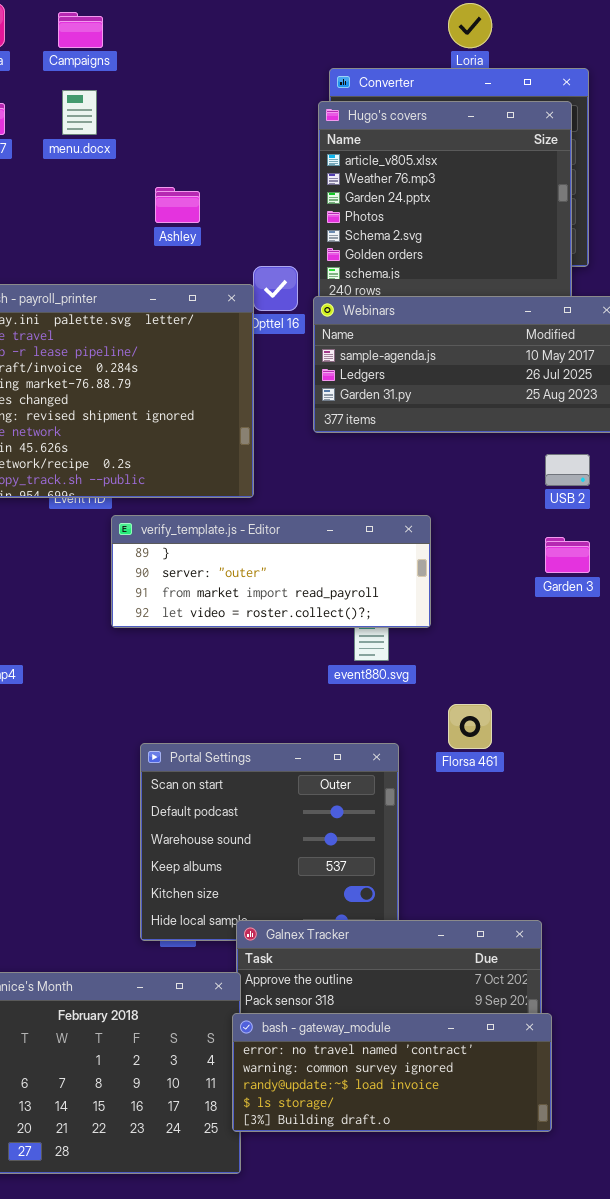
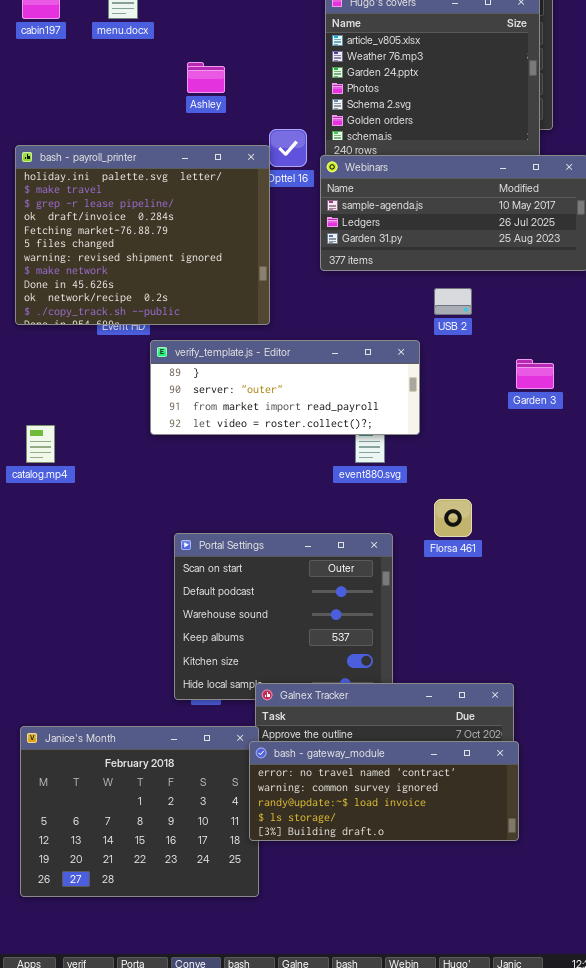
USB 2: [545,454,590,486] -> [434,288,472,315], moved
bash - gateway_module: [232,1013,552,1132] -> [249,741,519,841], moved

